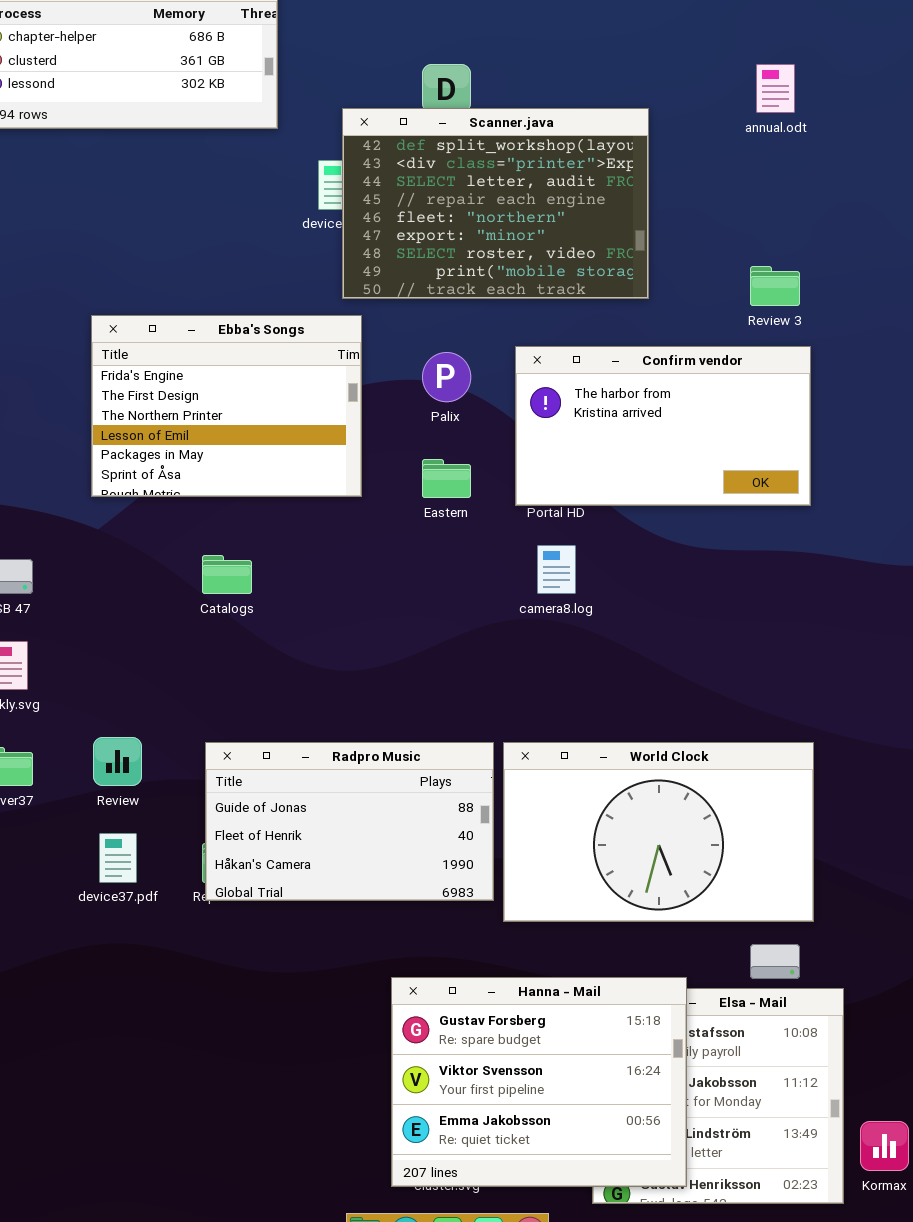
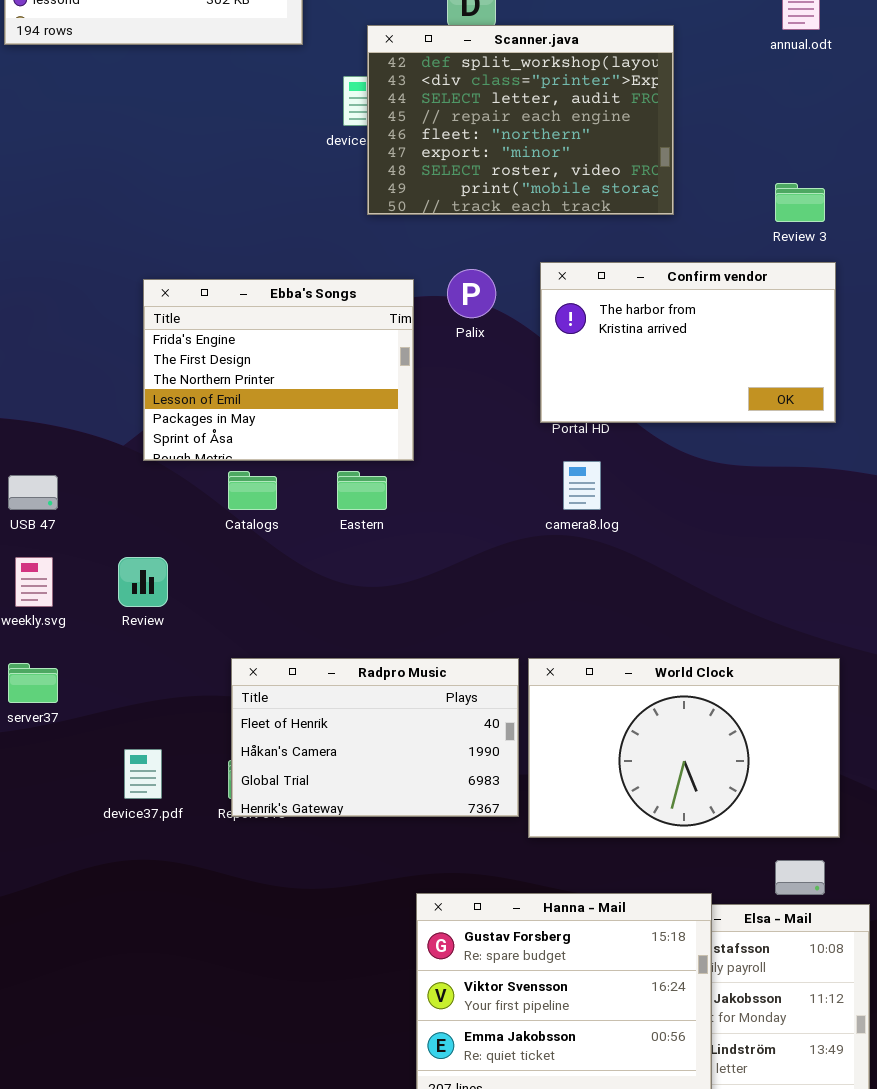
Ebba's Songs: [91,315,362,497] -> [143,279,414,461], moved
Eastern: [422,459,471,498] -> [337,471,387,510], moved
Review: [93,737,142,786] -> [118,557,168,607], moved
Radpro Music: [205,742,494,901] -> [231,658,519,817], scrolled down 1 row

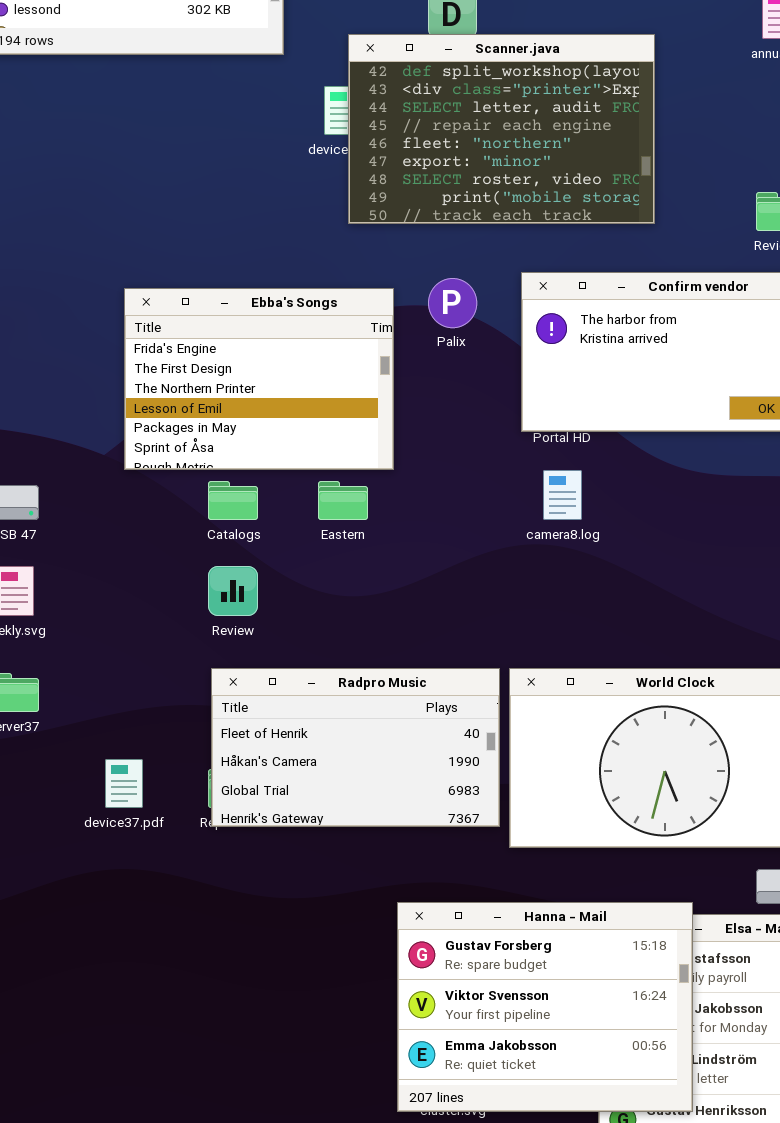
Review: [118,557,168,607] -> [208,566,258,616], moved

